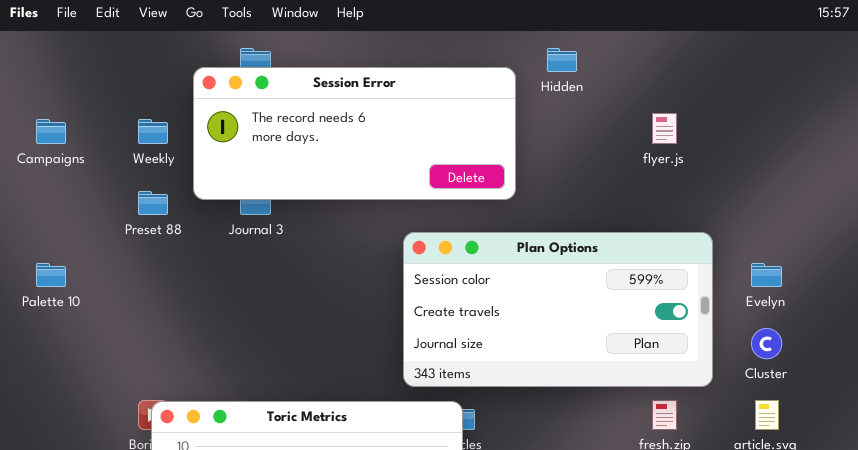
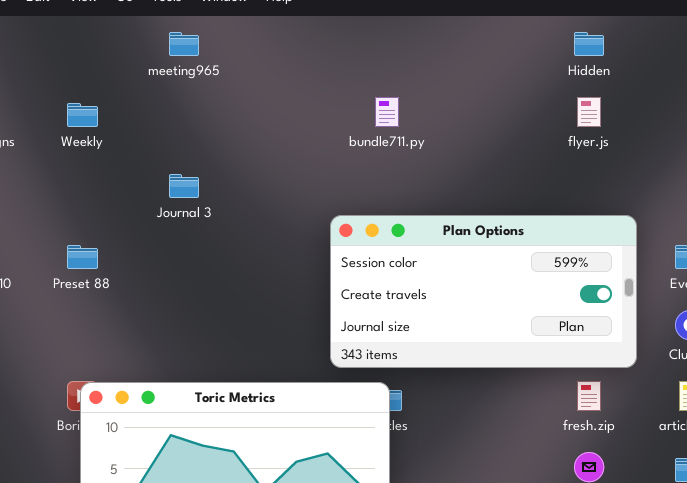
Hidden: [547,48,577,72] -> [574,32,604,56], moved
Session Error: [193,67,516,200] -> none, closed
Preset 88: [138,191,168,215] -> [67,245,98,269], moved

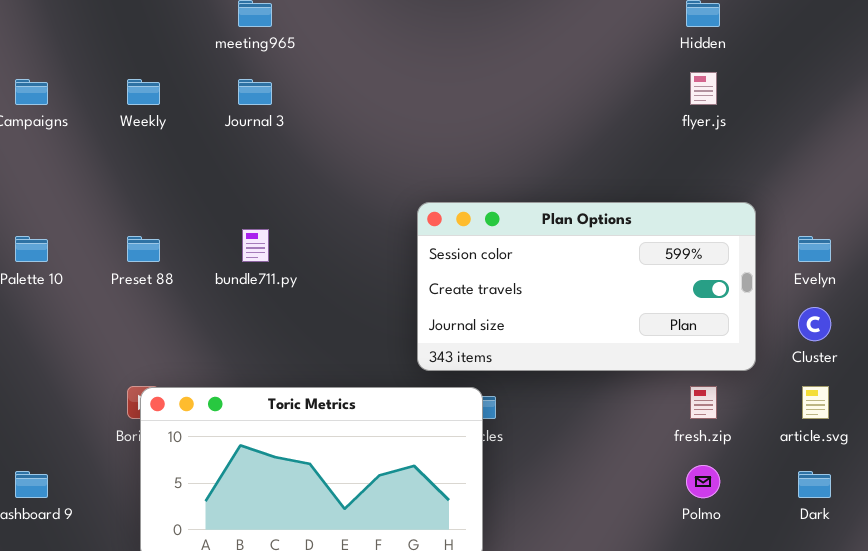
bundle711.py: [375,97,399,127] -> [242,229,269,262], moved
Journal 3: [169,174,199,198] -> [238,79,272,105], moved

